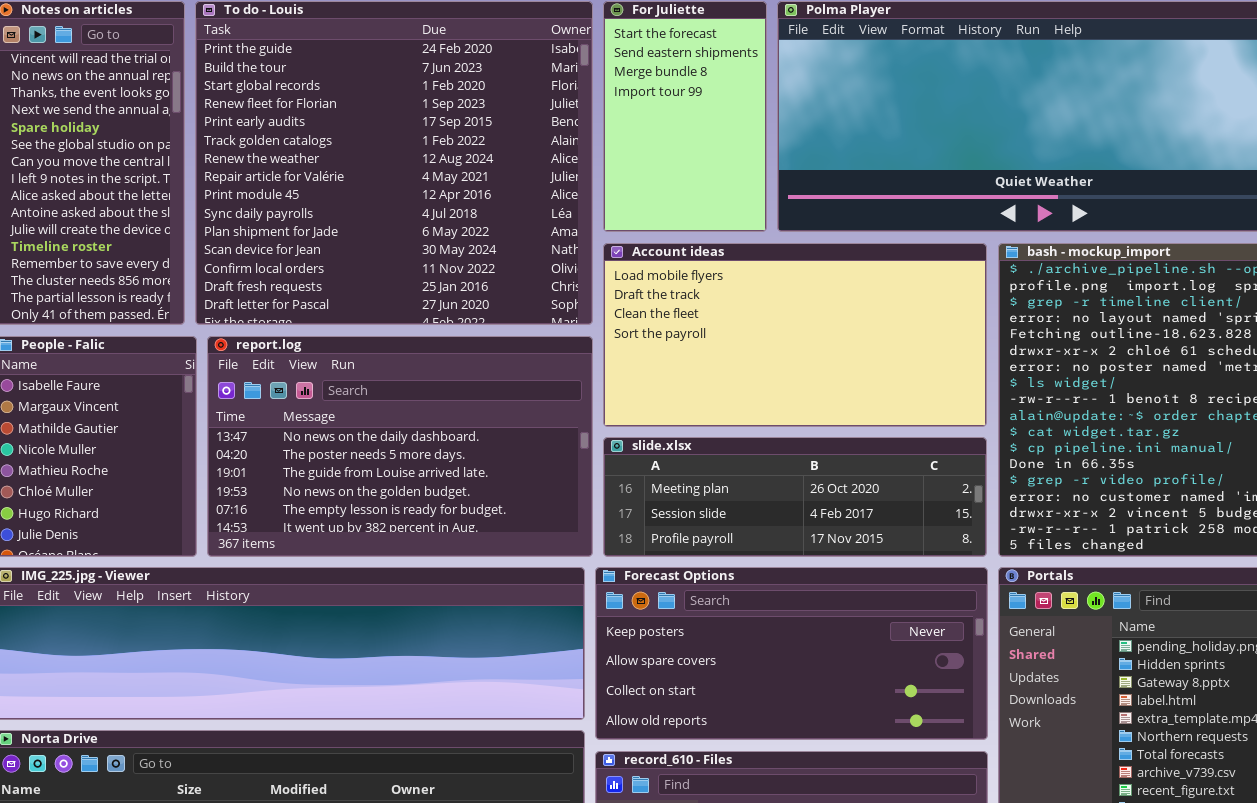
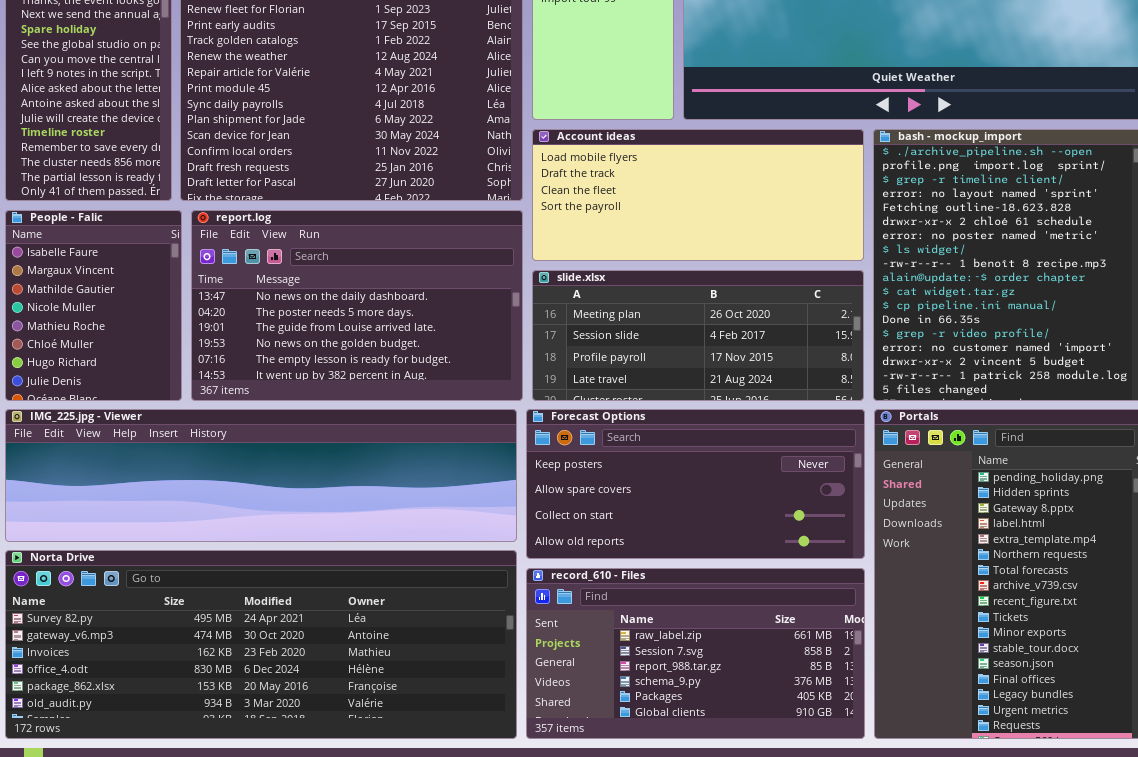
Account ideas: [603,243,987,427] -> [532,129,864,261], resized
slide.xlsx: [603,437,987,557] -> [532,270,864,401], resized

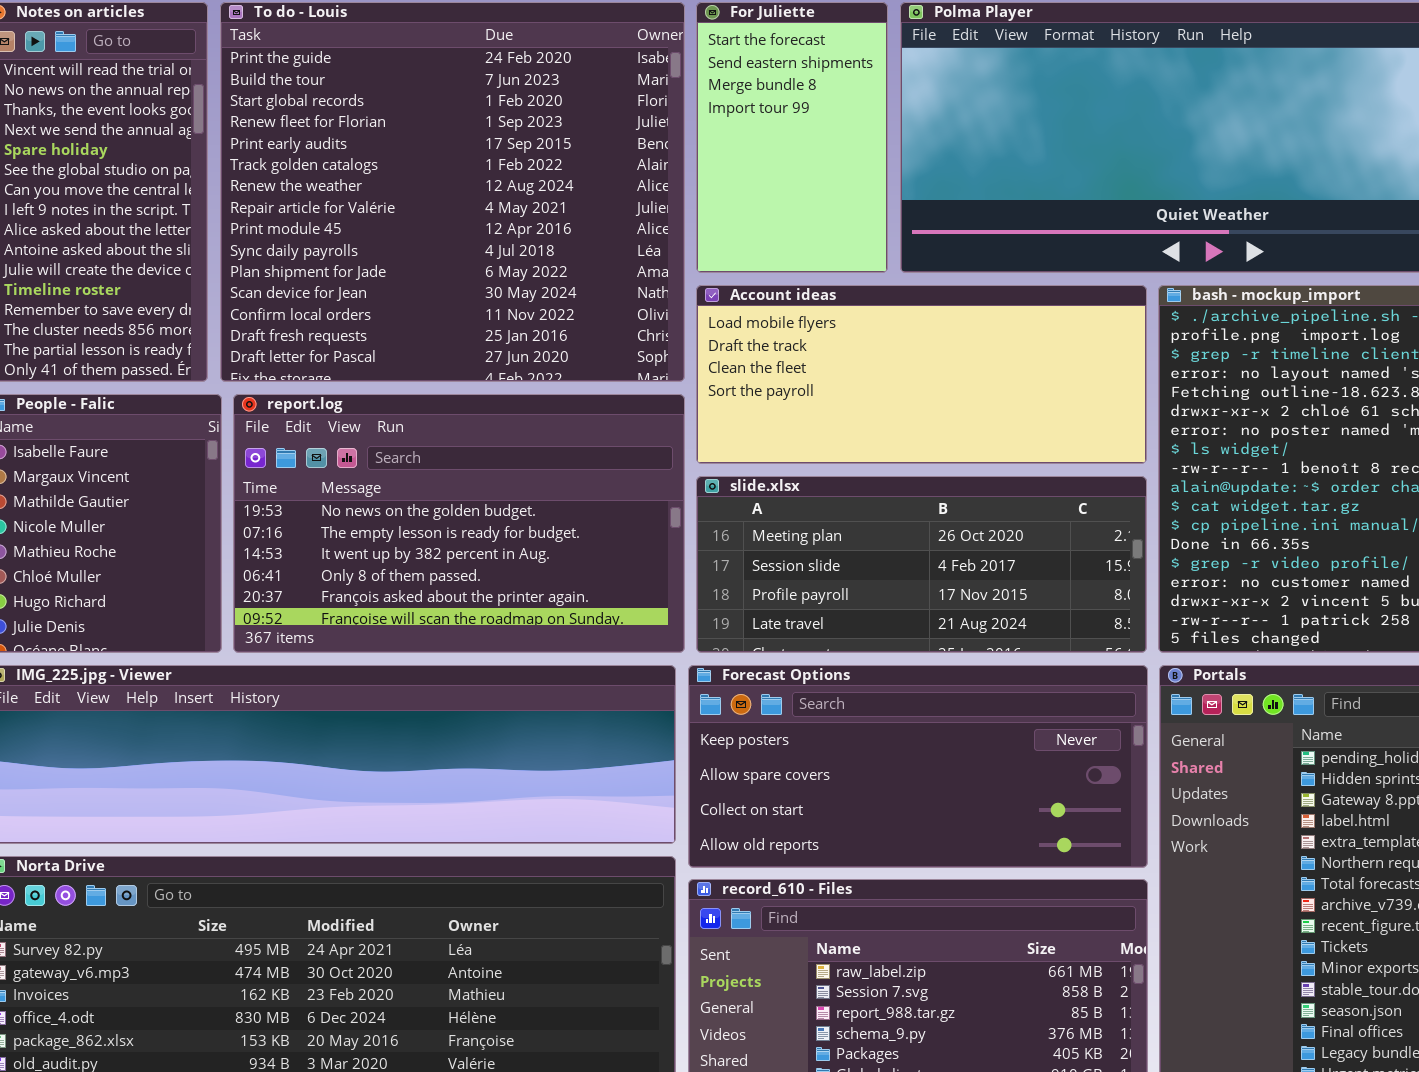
report.log: [191,210,523,401] -> [233,394,685,653], scrolled down 3 rows

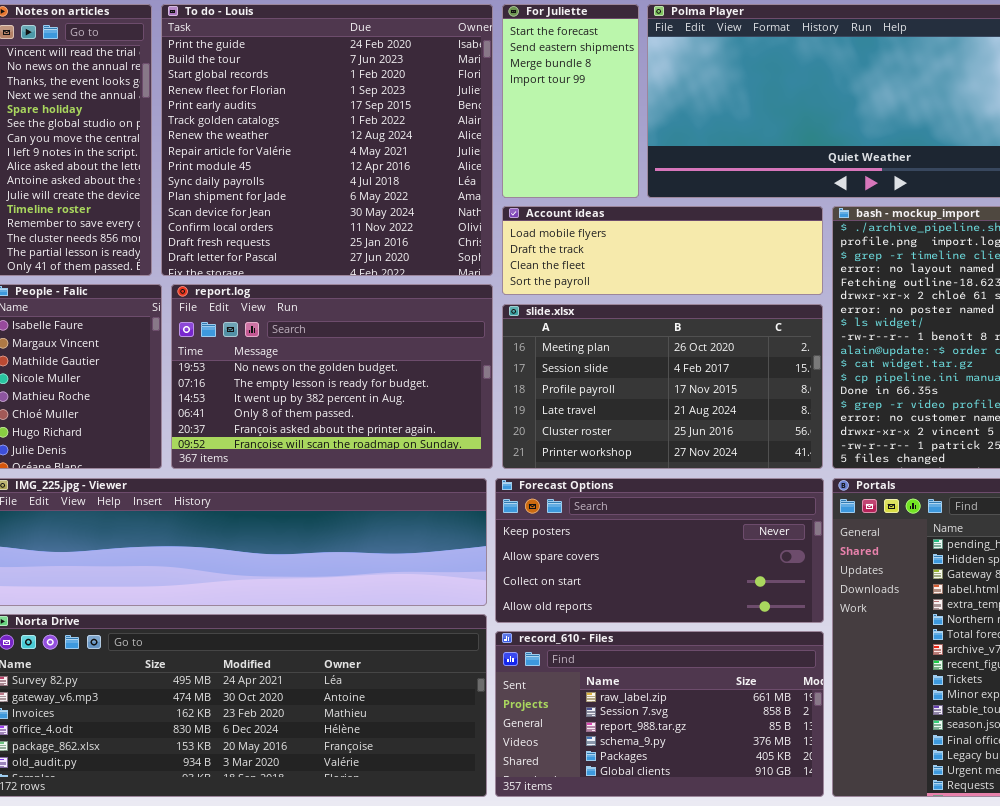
Account ideas: [696,285,1147,464] -> [502,206,823,295], resized
slide.xlsx: [696,476,1147,653] -> [502,304,823,469], resized

